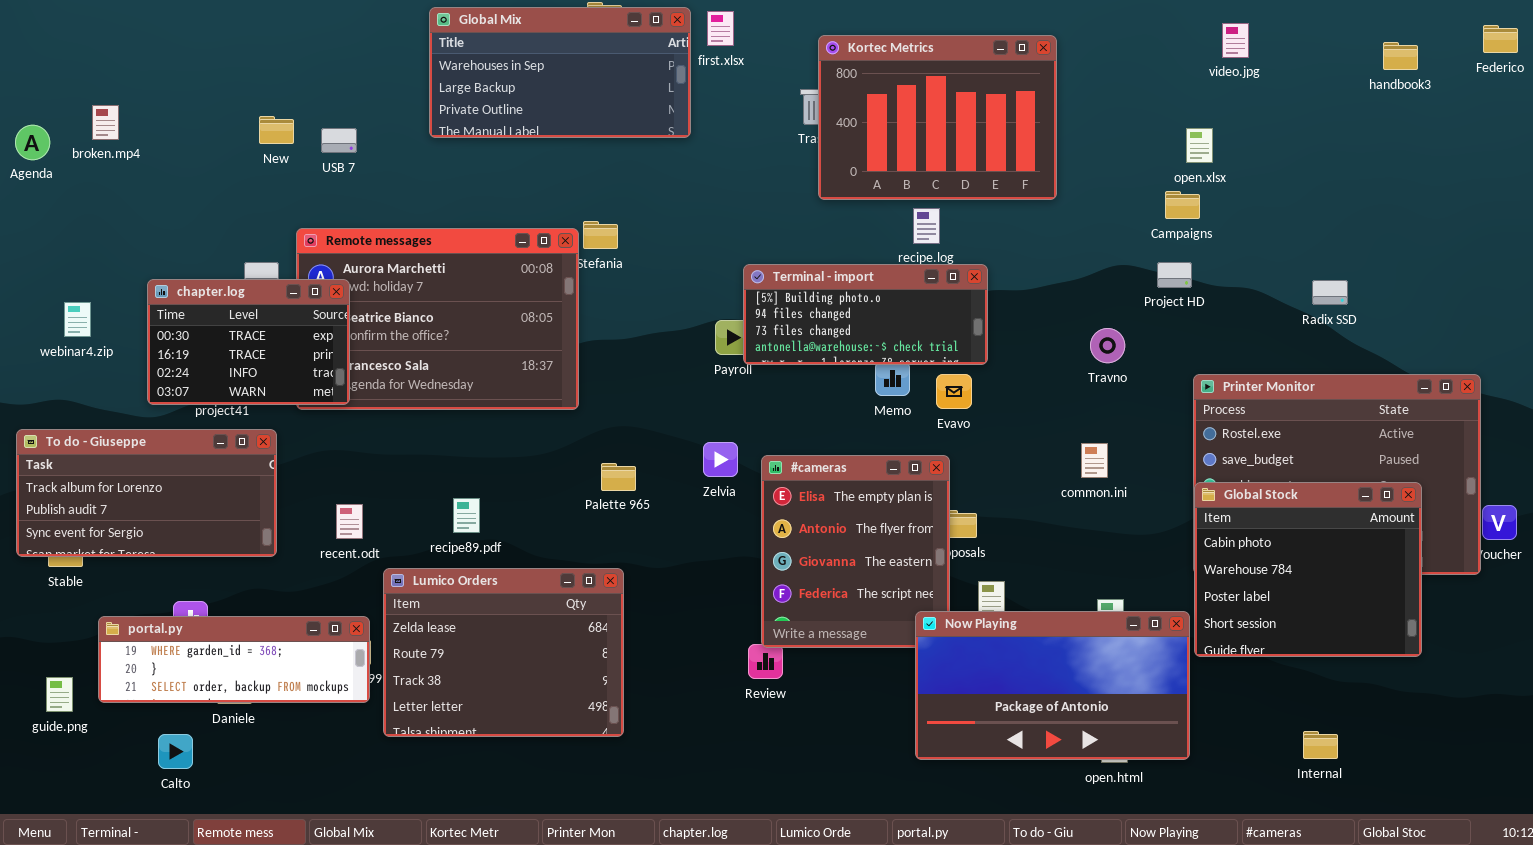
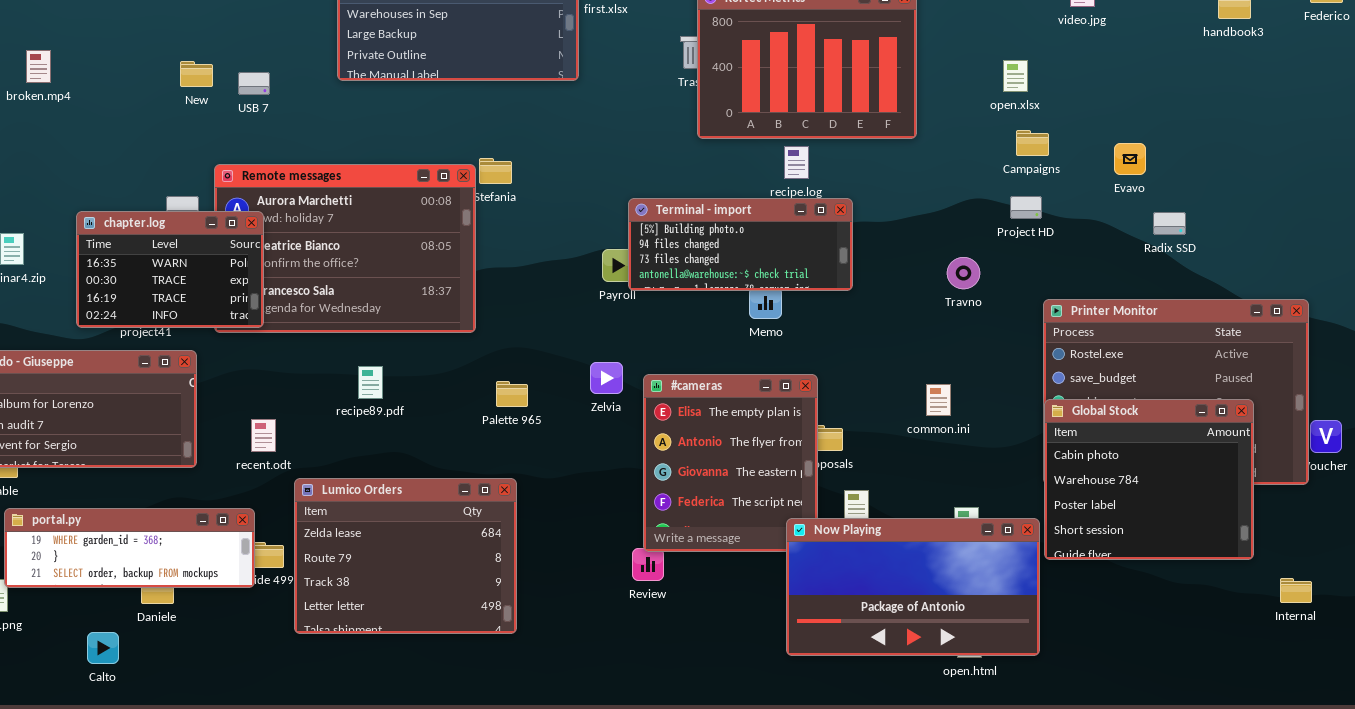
open.xlsx: [1186,128,1213,163] -> [1003,60,1028,92], moved
chapter.log: [147,279,350,405] -> [76,211,264,328], scrolled up 1 row
Evavo: [936,374,972,409] -> [1114,143,1146,175], moved
common.ini: [1081,443,1108,478] -> [926,384,951,416], moved
recipe89.pdf: [453,498,480,533] -> [358,366,383,399], moved
portal.py: [98,616,370,703] -> [4,508,255,588], moved
Internal: [1303,731,1338,759] -> [1280,578,1312,603], moved

